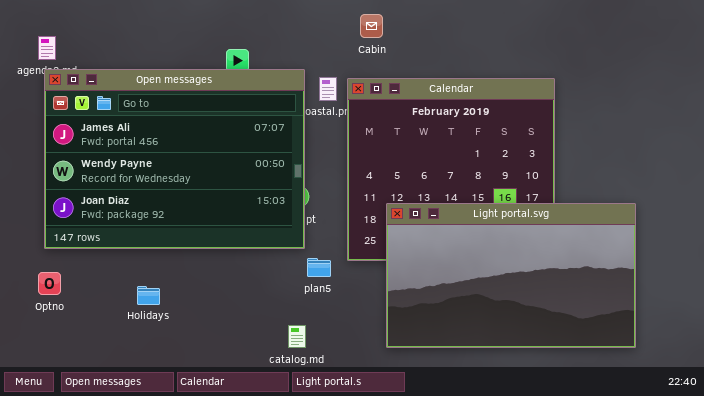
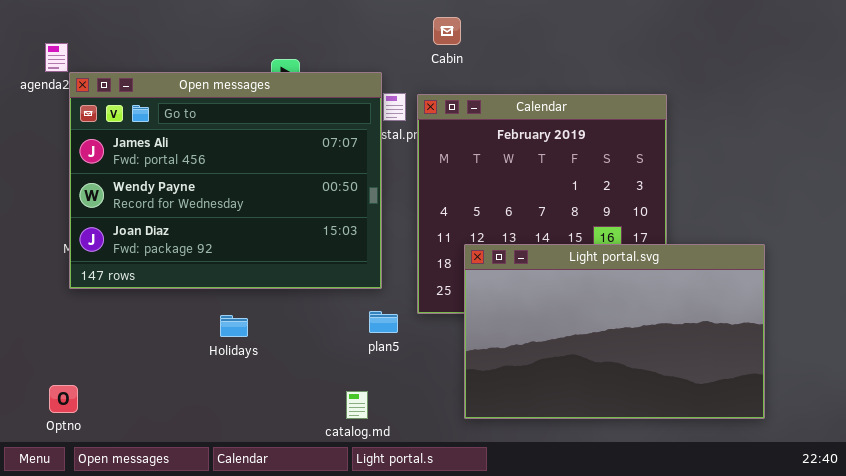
Open messages: [44,69,305,249] -> [69,72,382,289], moved
Optno: [38,272,61,295] -> [49,385,78,413], moved
Holidays: [137,286,160,305] -> [220,315,248,337], moved

